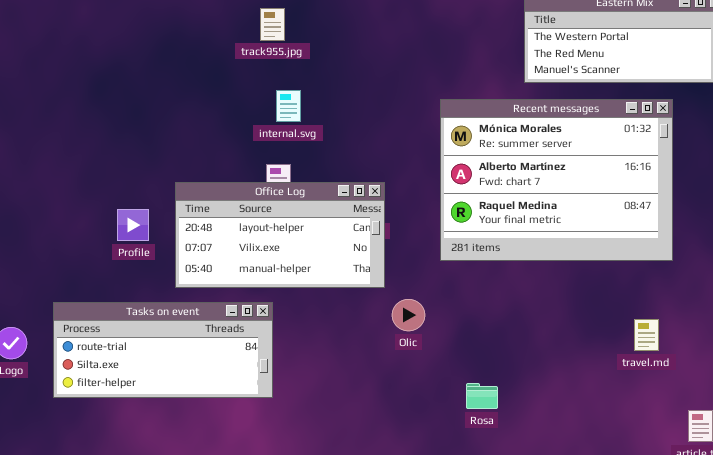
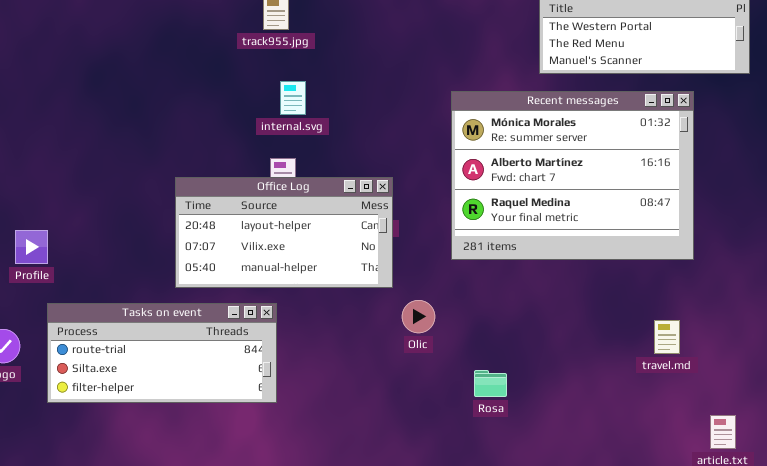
Profile: [117,209,149,241] -> [15,230,48,264], moved
Rosa: [466,383,498,409] -> [474,370,507,397], moved

